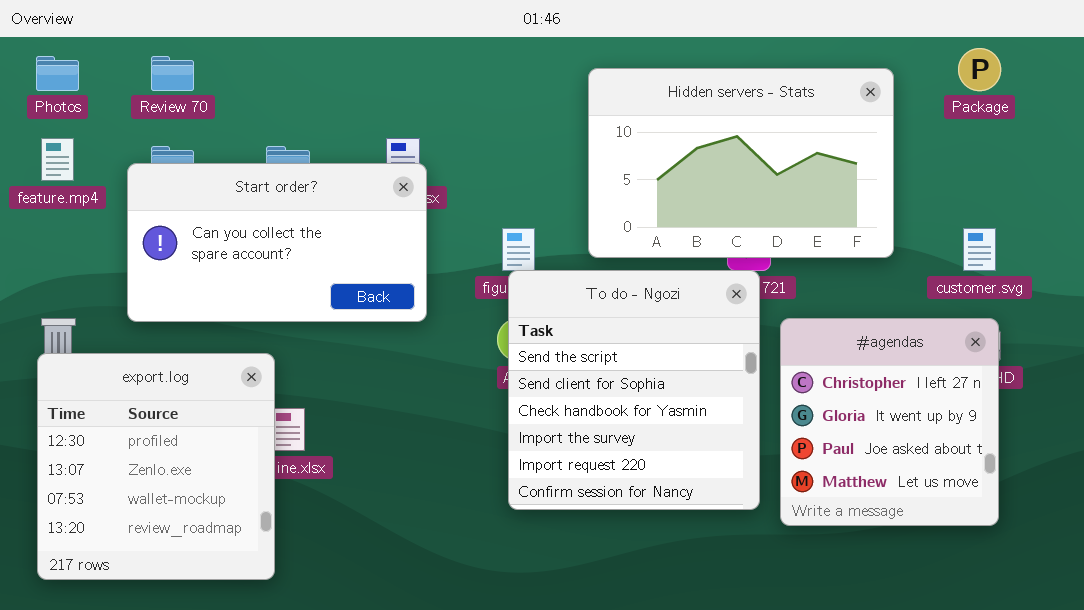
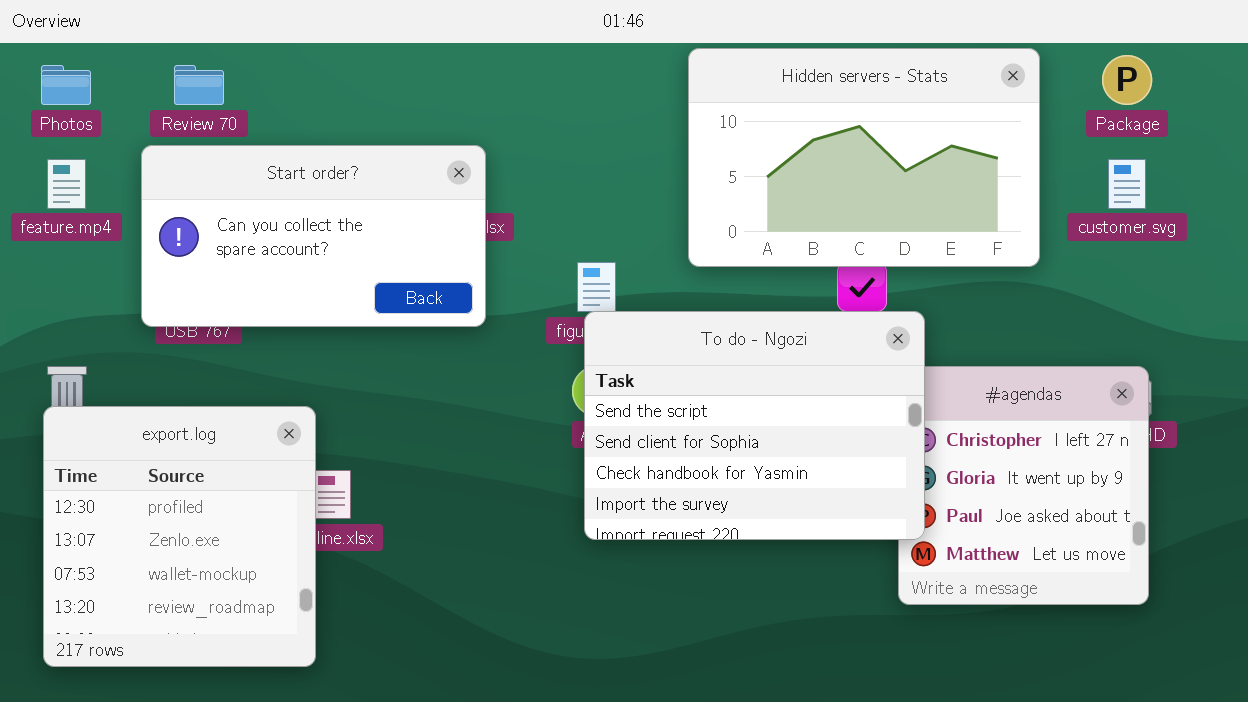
Hidden servers - Stats: [588,68,894,258] -> [688,48,1040,267], moved
Start order?: [127,163,427,322] -> [141,145,486,327], moved
customer.svg: [963,228,996,271] -> [1108,159,1146,209], moved
To do - Ngozi: [508,270,760,510] -> [584,311,925,540], resized

